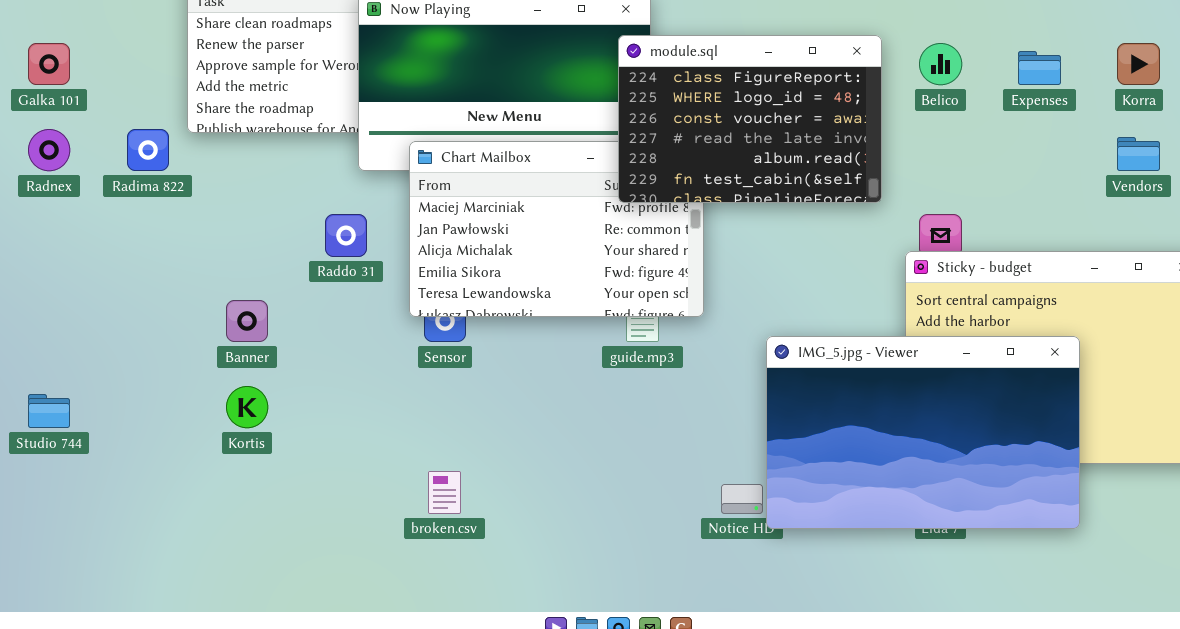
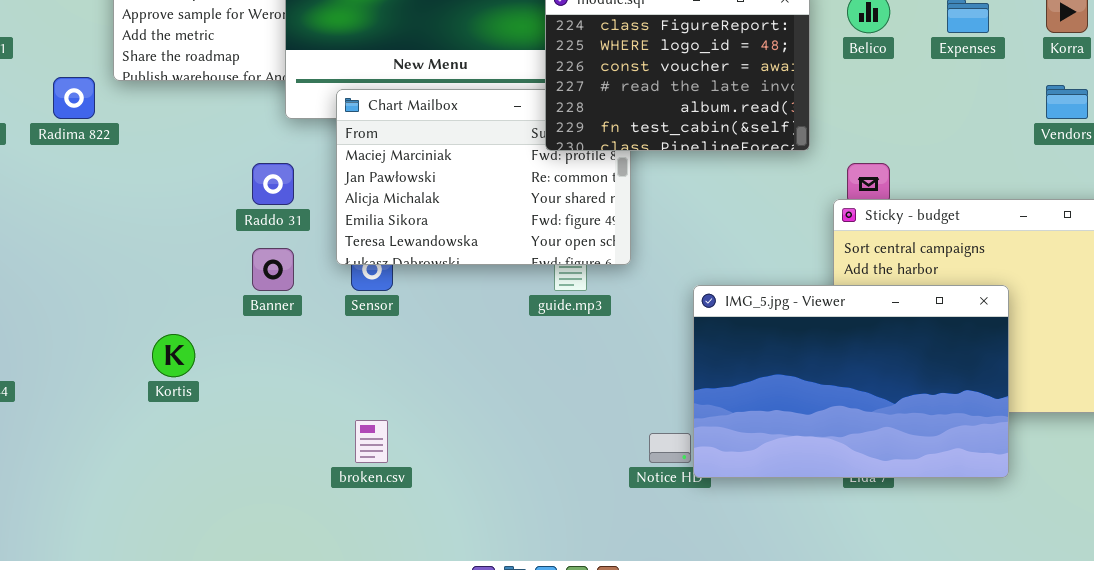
Banner: [226,300,268,342] -> [252,248,294,291], moved

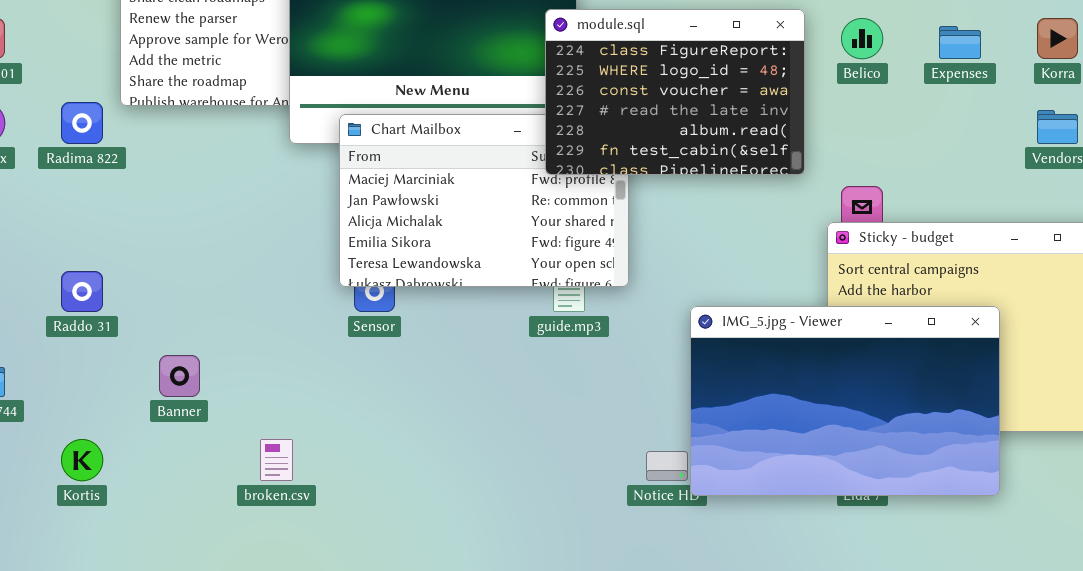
Raddo 31: [252,163,294,205] -> [61,271,103,312], moved
Banner: [252,248,294,291] -> [159,355,200,397], moved
Kortis: [152,334,195,377] -> [61,439,103,481], moved
broken.csv: [355,420,388,463] -> [260,439,293,481], moved

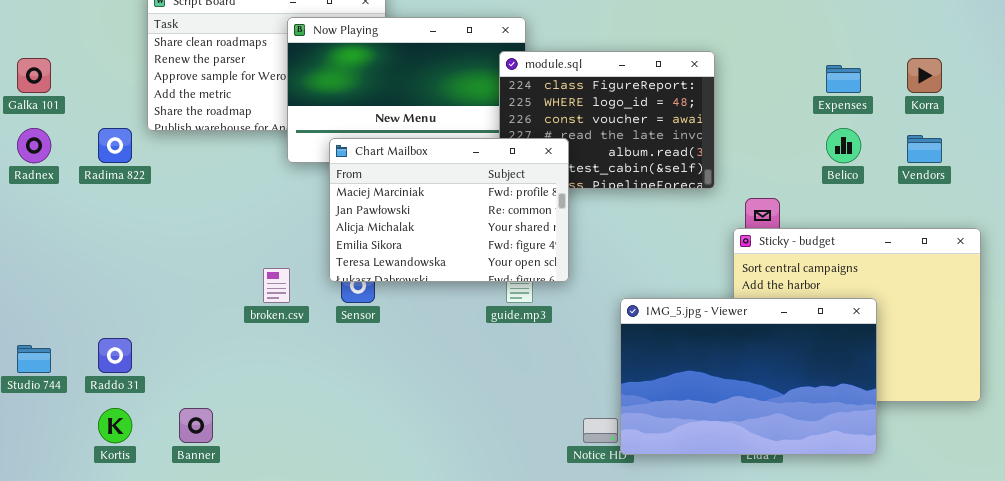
Belico: [841,18,883,59] -> [826,128,861,163], moved
Chart Mailbox: [339,114,629,287] -> [329,138,569,282], raised
Raddo 31: [61,271,103,312] -> [98,338,132,373], moved
Banner: [159,355,200,397] -> [179,408,213,443], moved
broken.csv: [260,439,293,481] -> [263,268,290,303], moved

